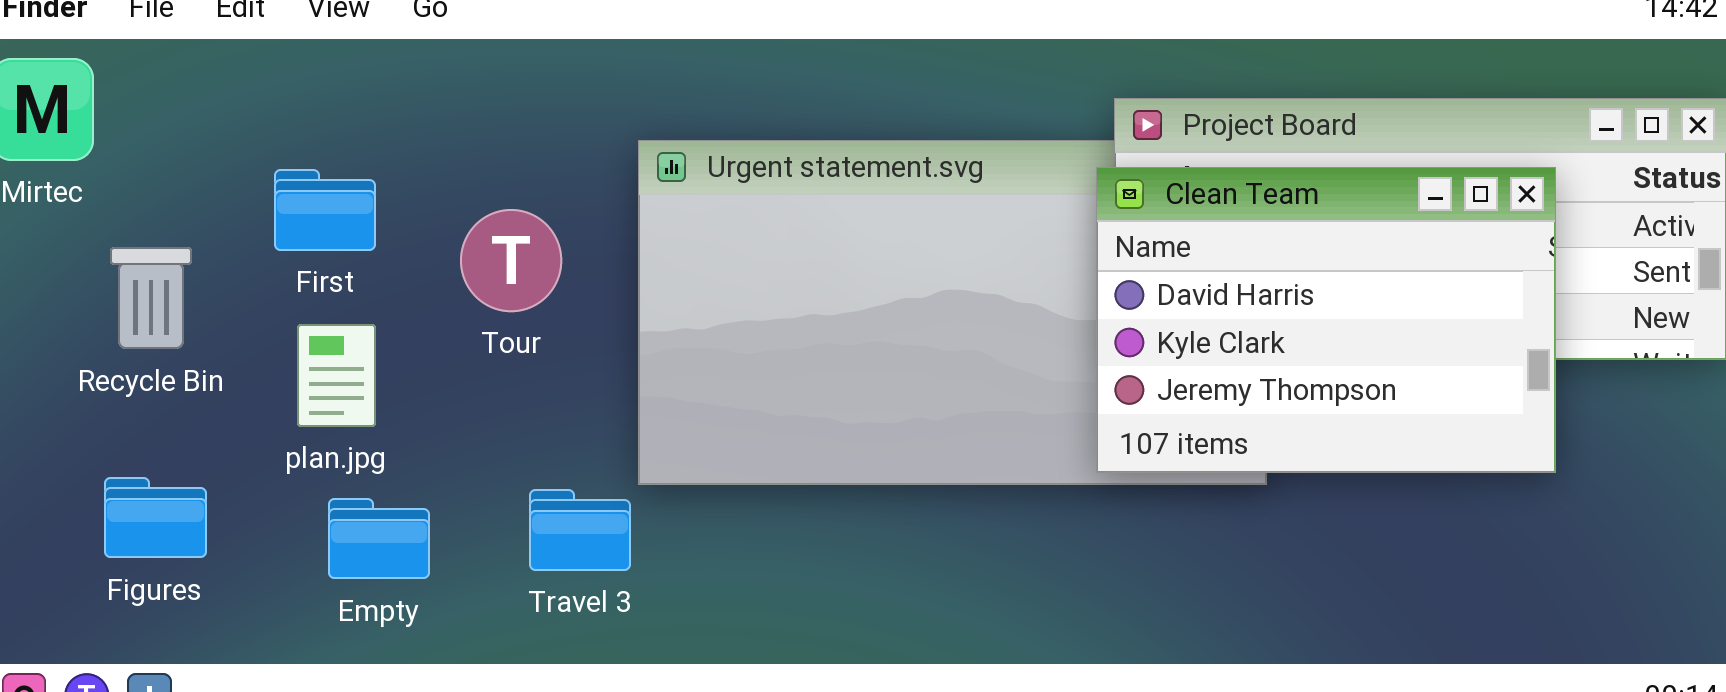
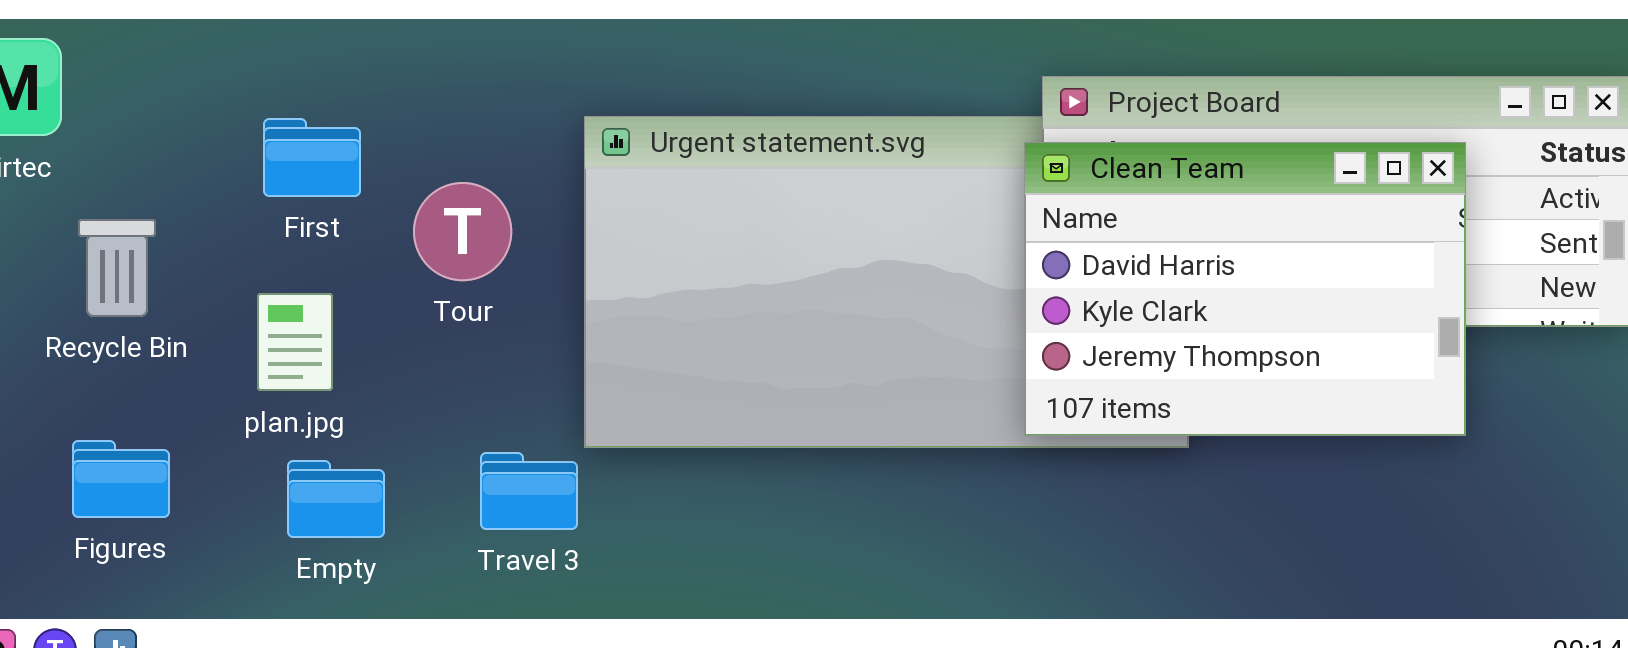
First: [274,169,376,251] -> [263,118,361,197], moved

